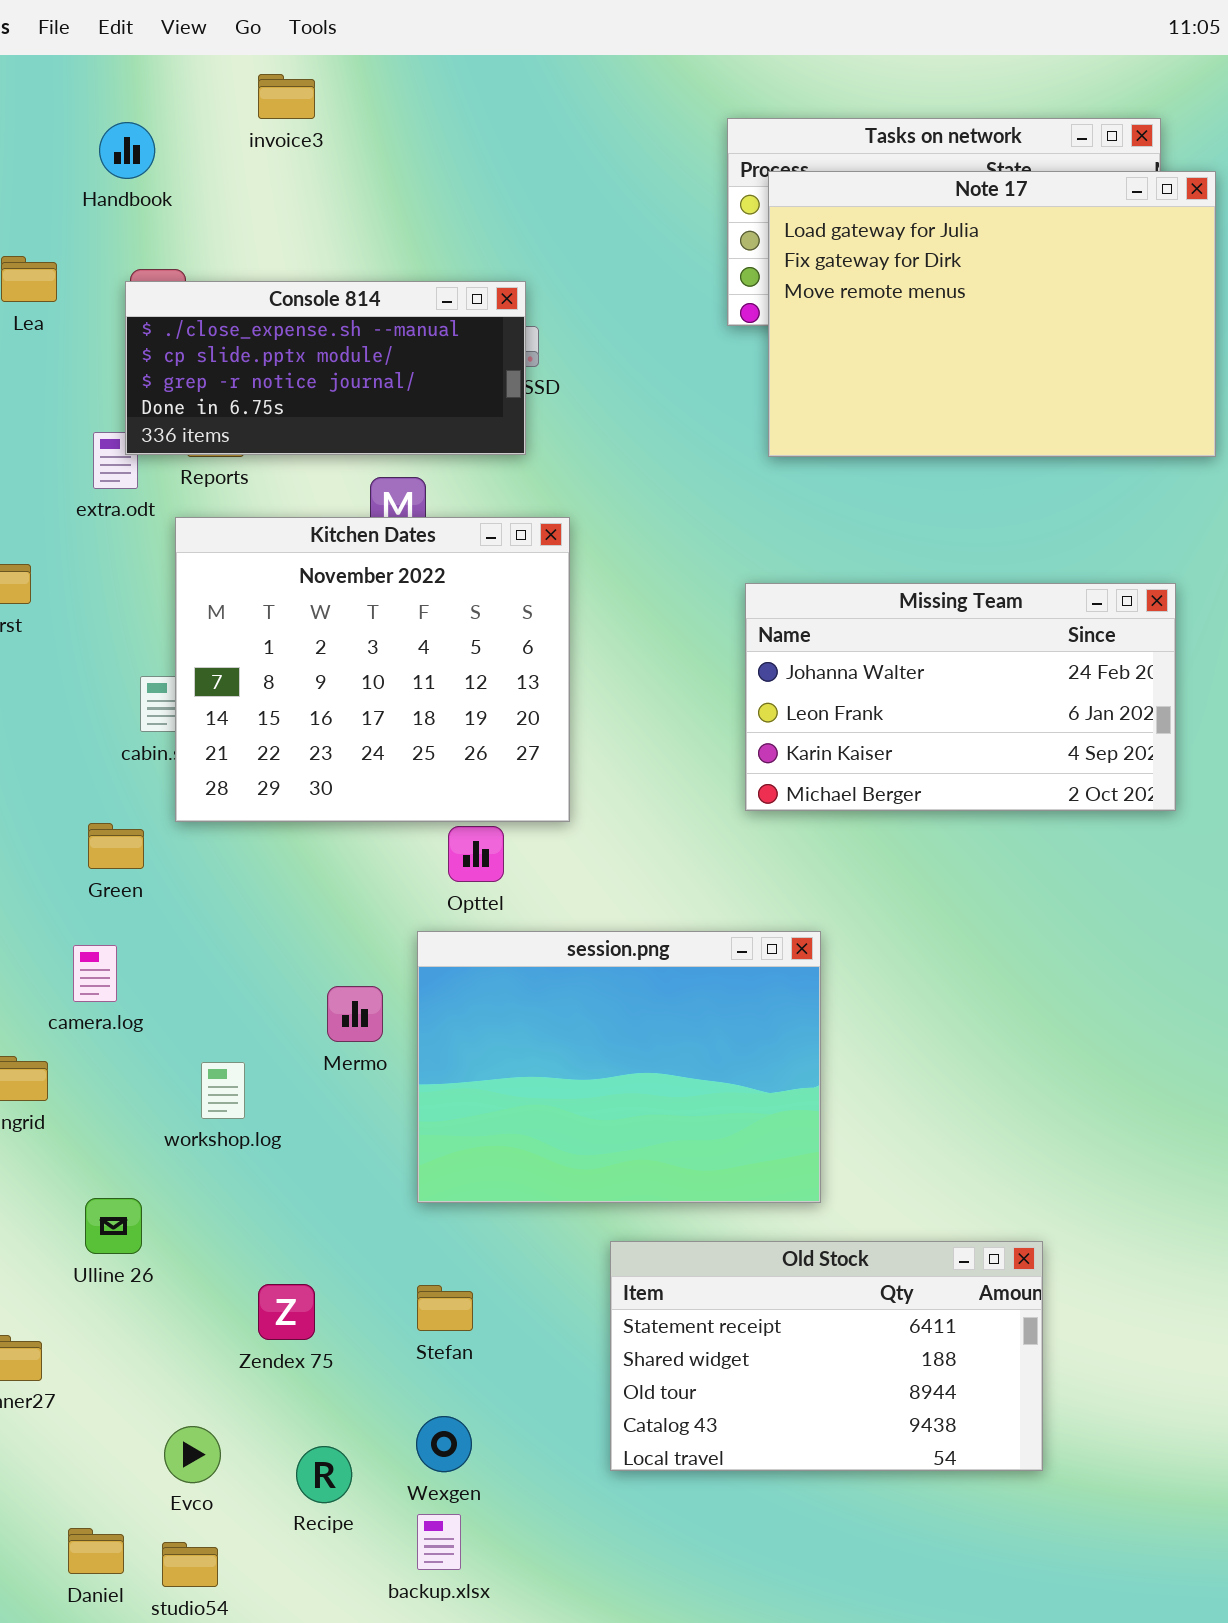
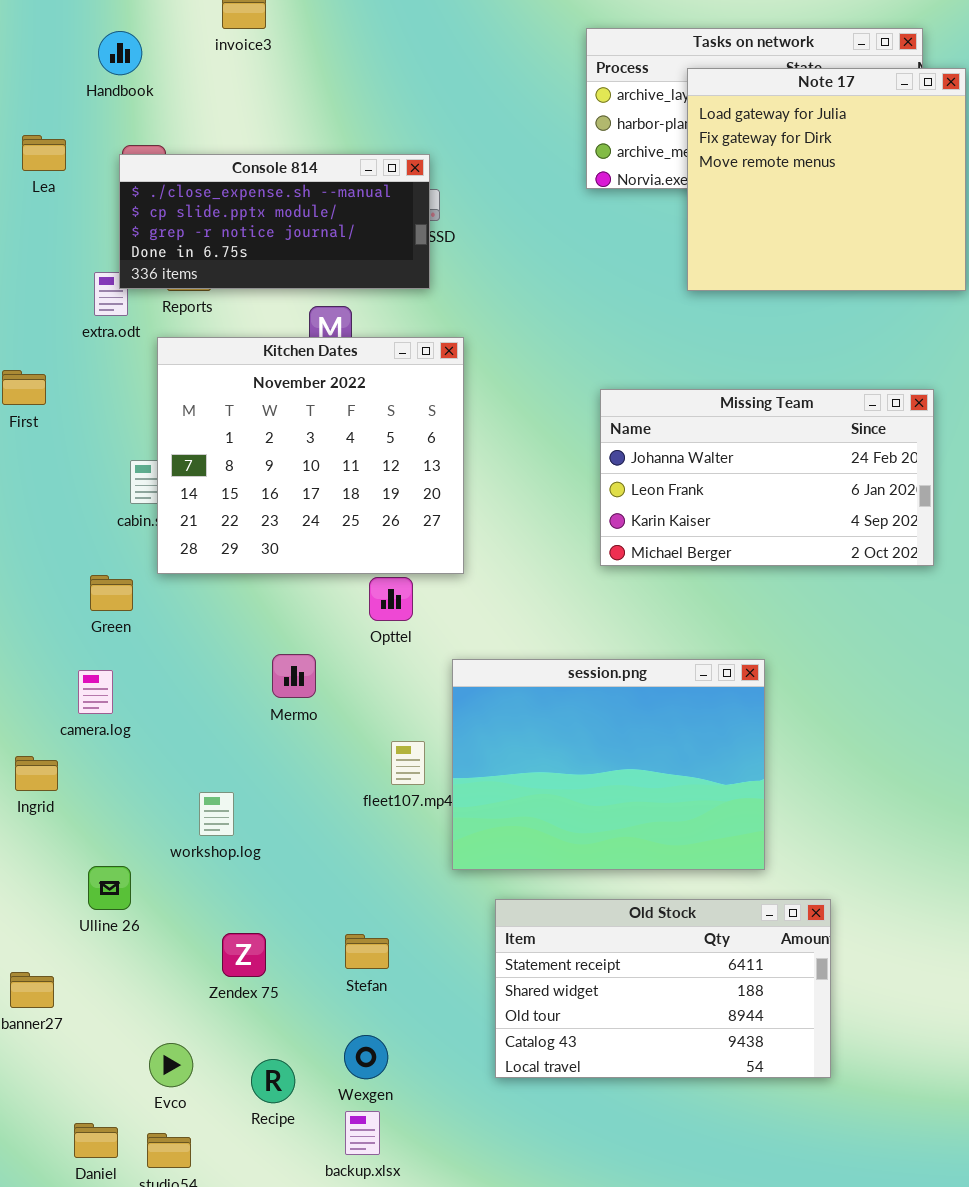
Note 17: [768,171,1216,457] -> [687,68,966,291], resized
session.png: [417,931,821,1203] -> [452,659,765,870], moved
Mermo: [327,986,383,1042] -> [272,654,316,698], moved
workshop.log: [201,1062,245,1119] -> [199,792,234,836], moved

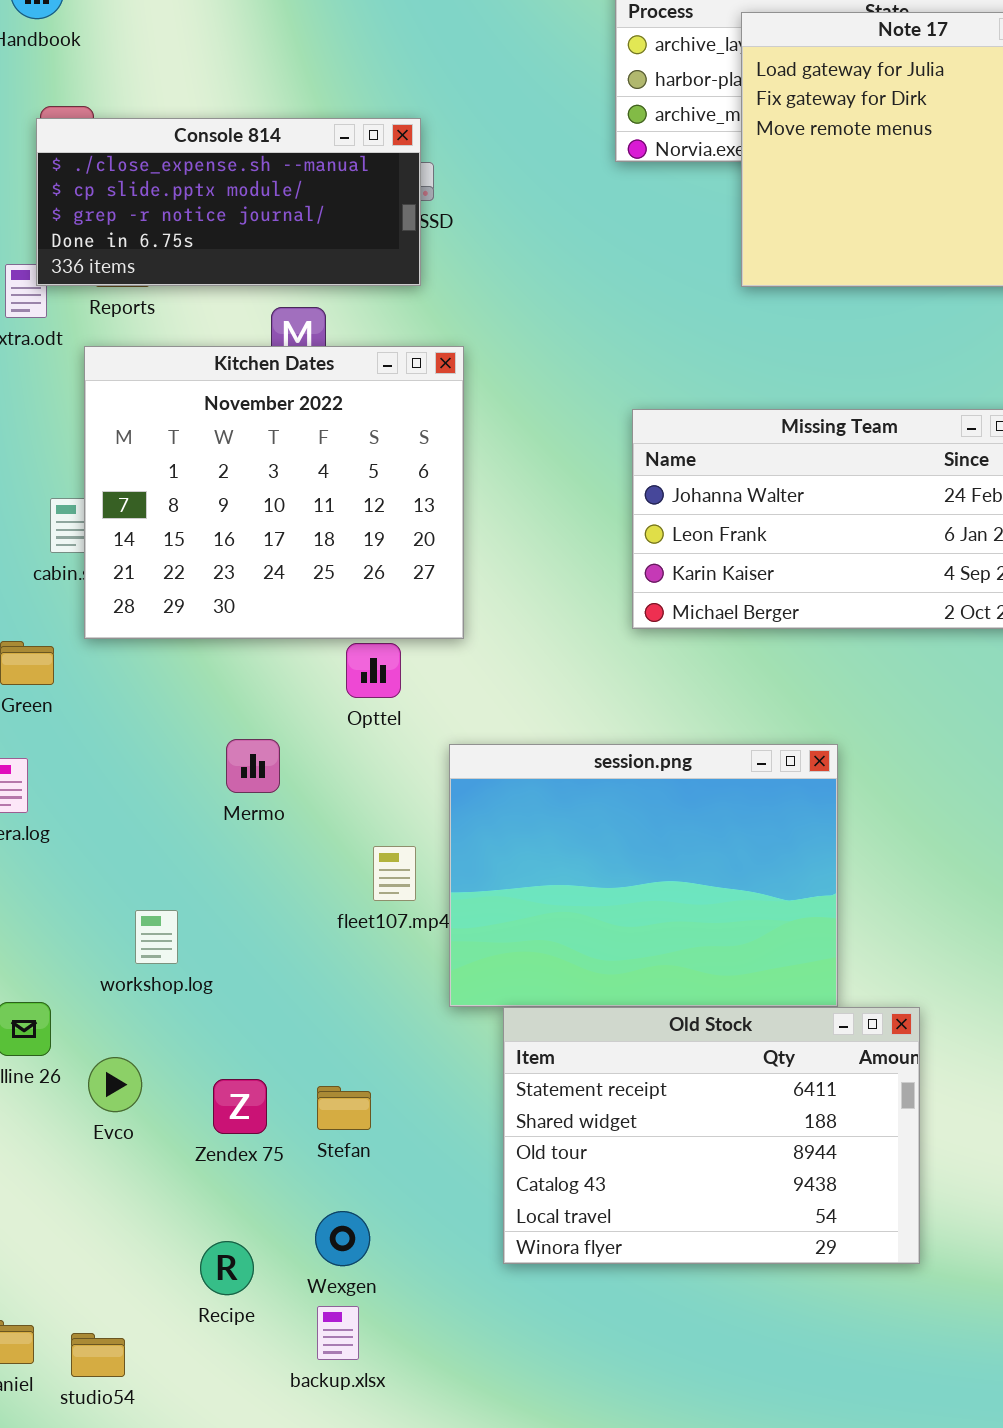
Old Stock: [495,899,831,1078] -> [503,1007,920,1264], resized
Zendex 75: [222,933,266,977] -> [213,1079,267,1134], moved
Evco: [149,1043,193,1087] -> [88,1057,142,1112], moved

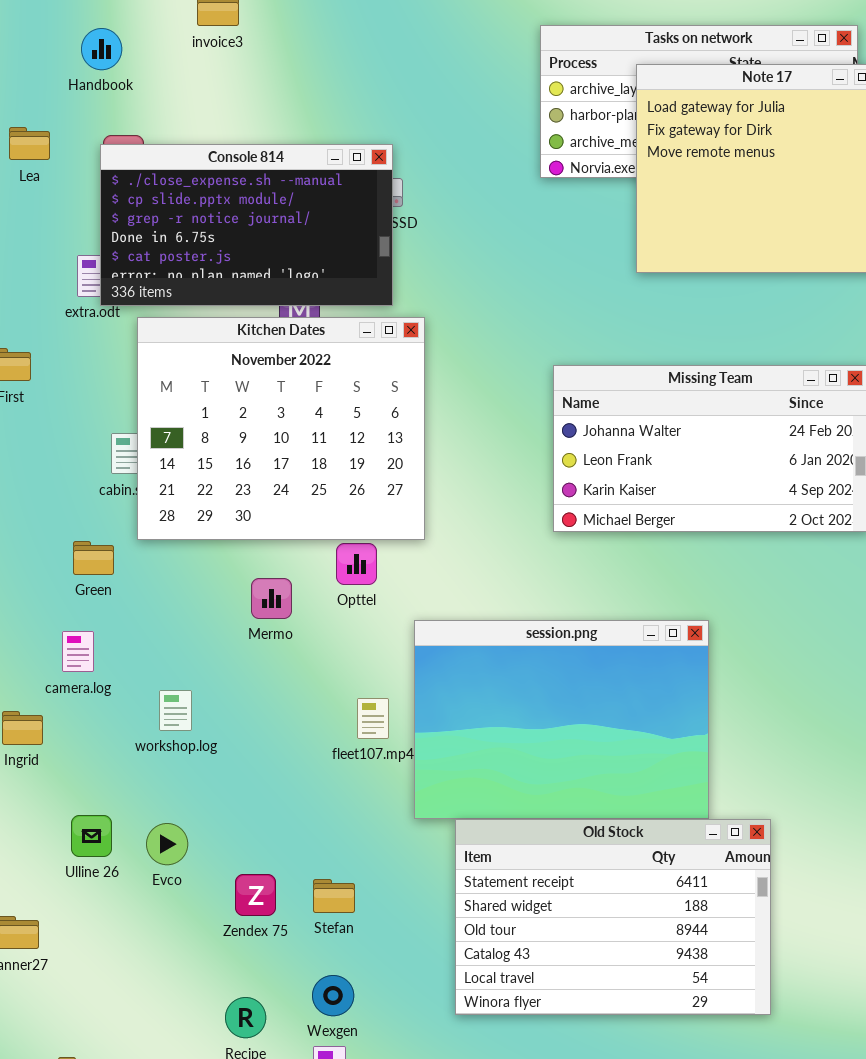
Console 814: [36,118,421,286] -> [100,144,393,306], resized
Mermo: [226,739,280,793] -> [251,578,292,619], moved
workshop.log: [135,910,178,964] -> [159,690,192,731], moved
Evco: [88,1057,142,1112] -> [146,823,188,865], moved

